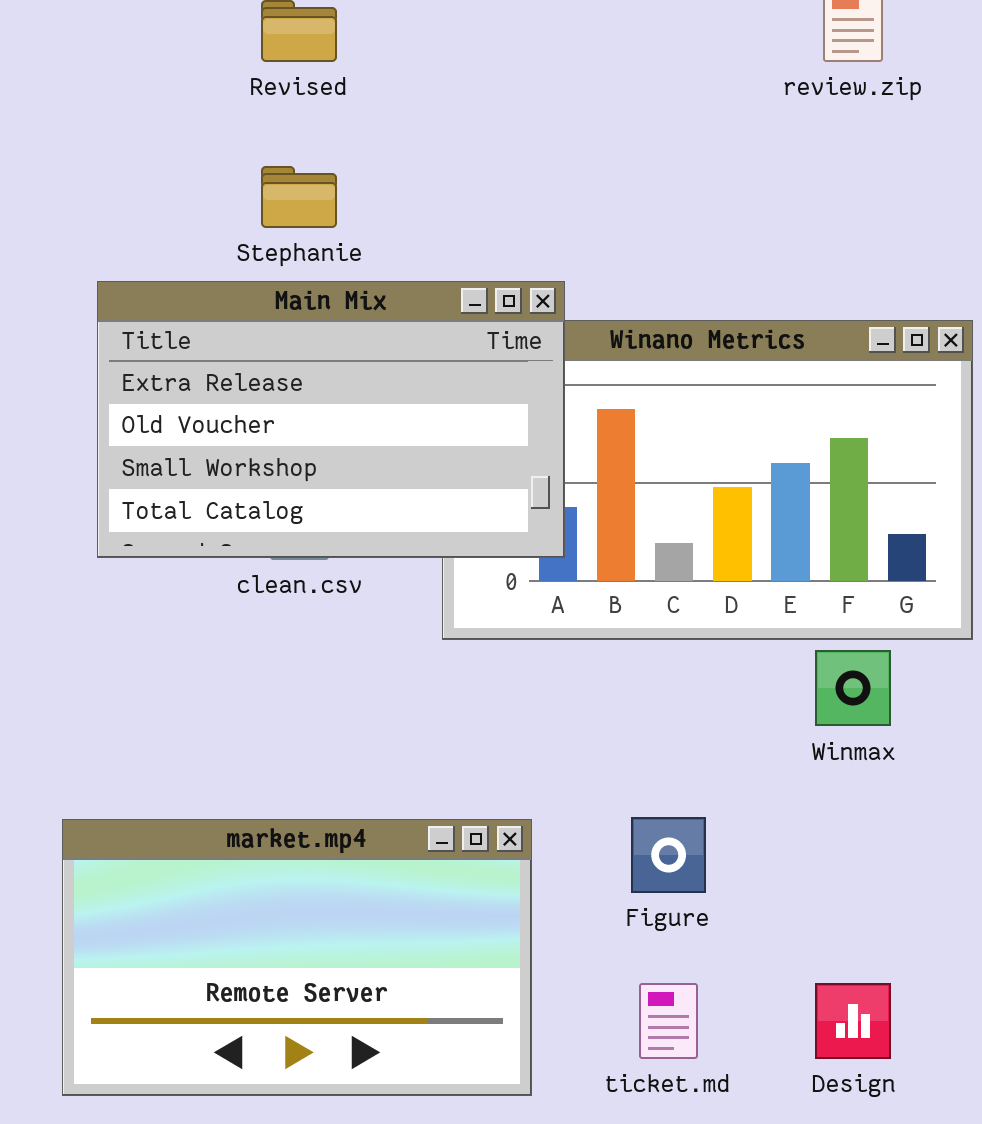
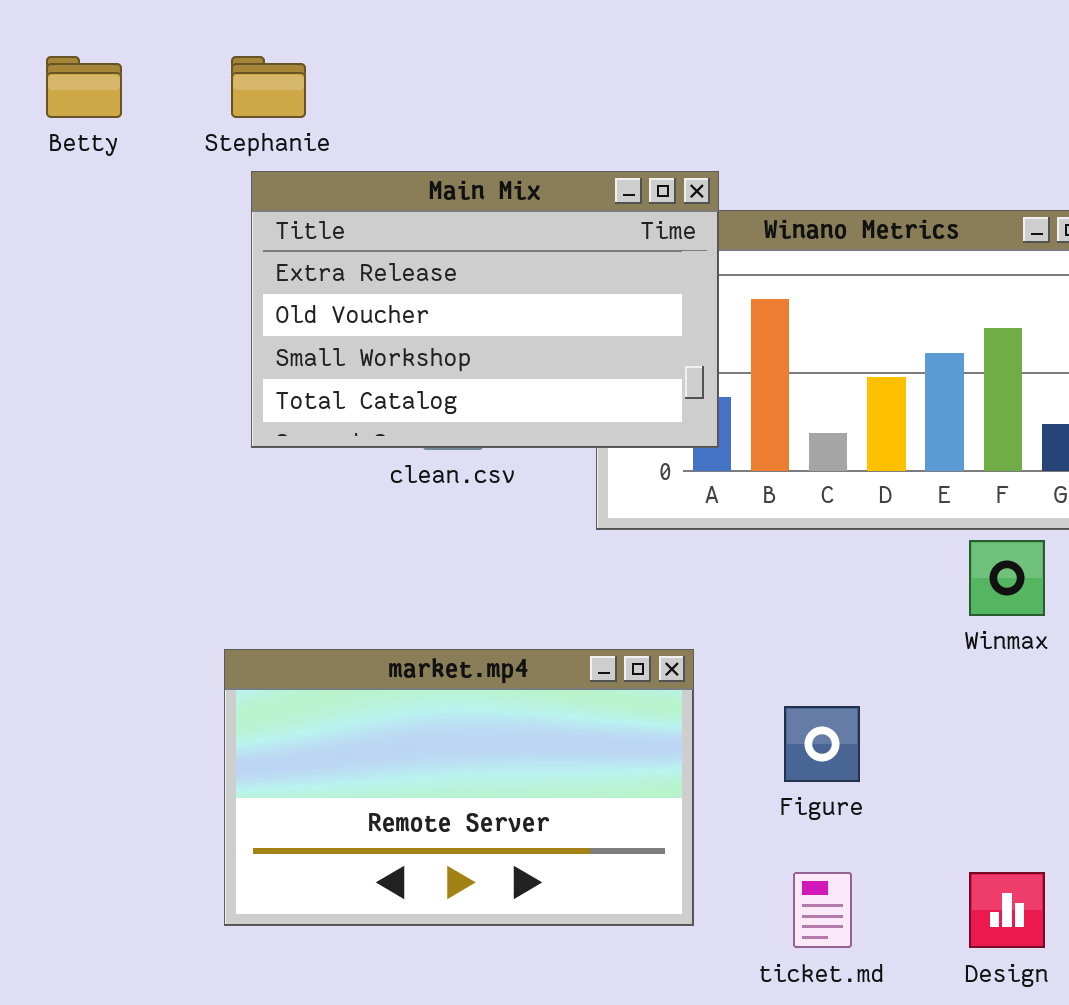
Stephanie: [261,166,337,228] -> [231,56,306,118], moved
market.mp4: [62,819,532,1096] -> [224,649,694,926], moved

